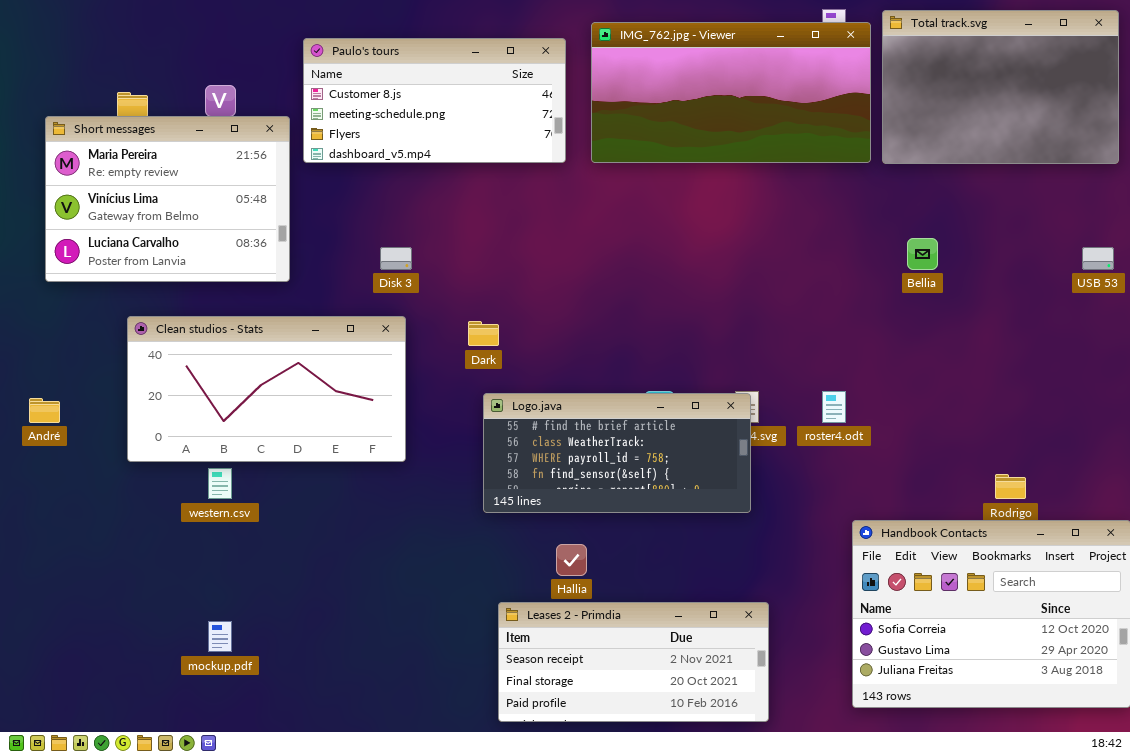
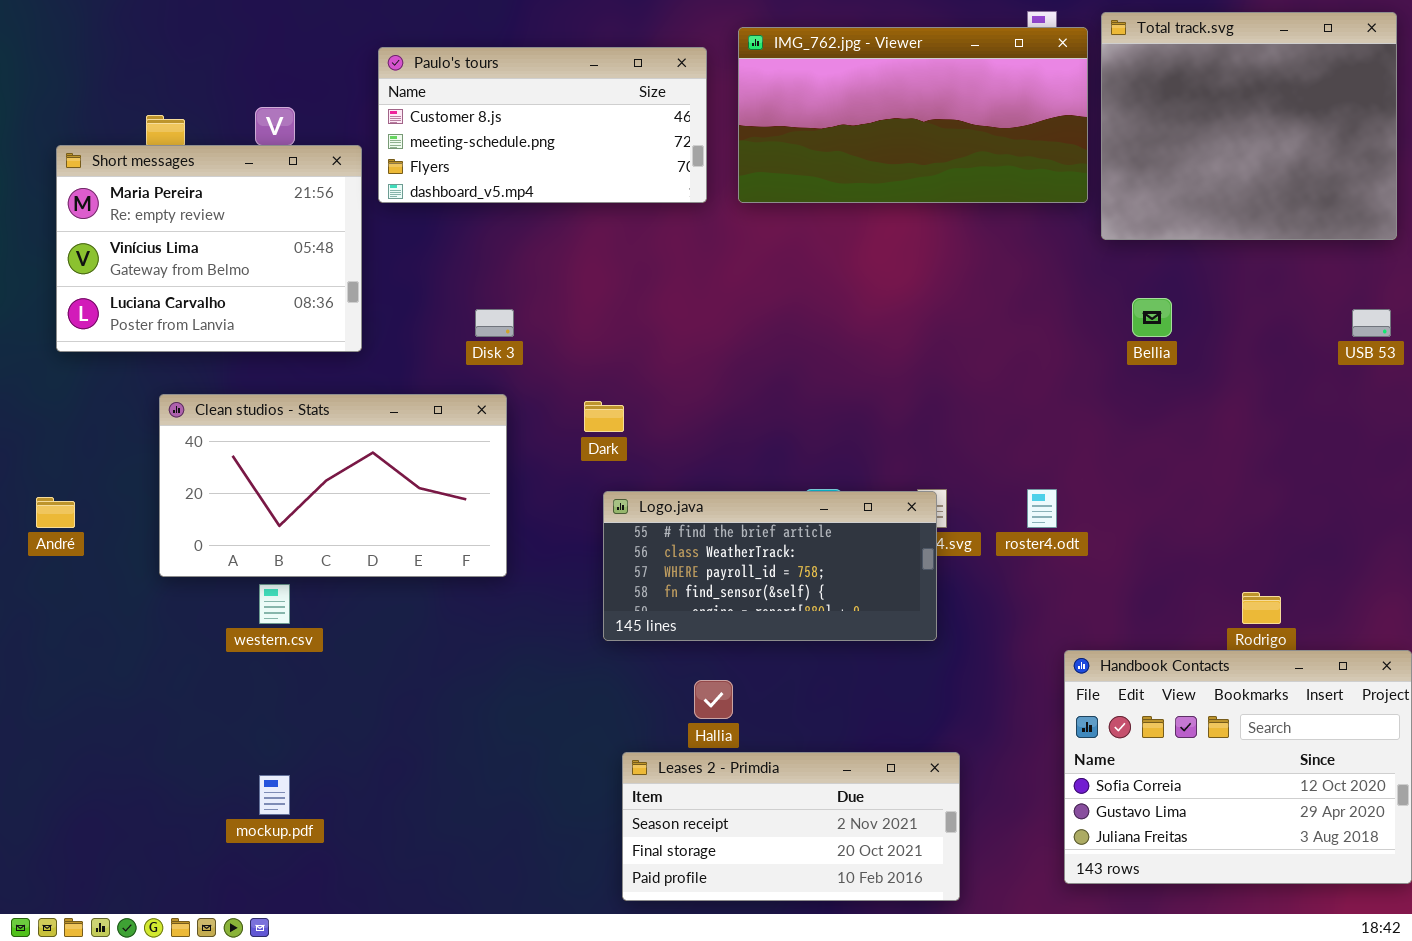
Total track.svg: [882,10,1119,164] -> [1101,12,1397,240], resized

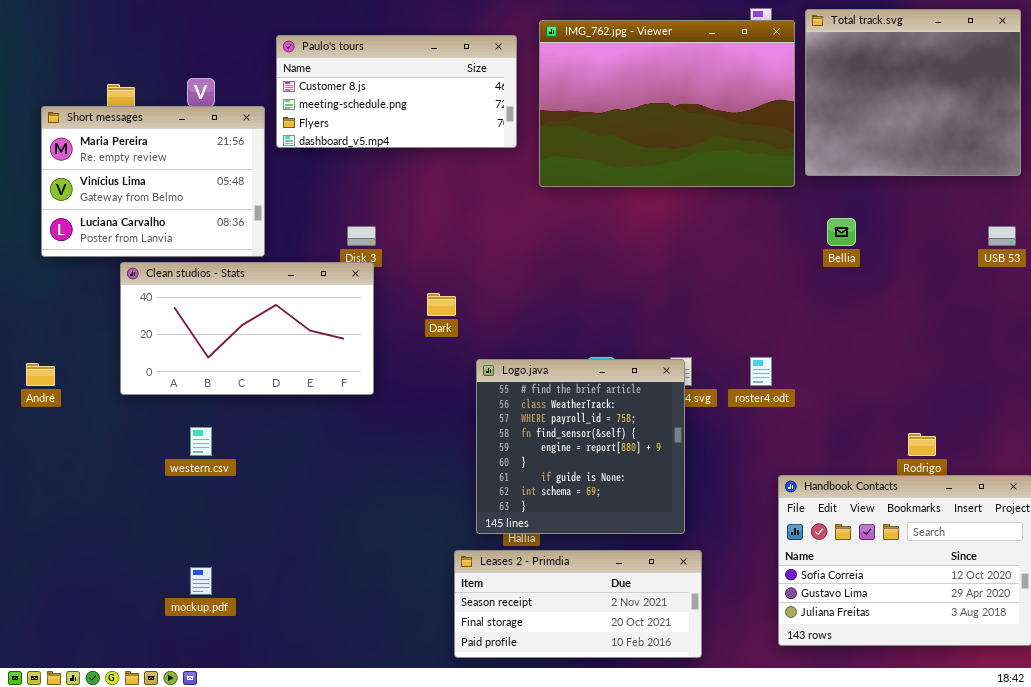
IMG_762.jpg - Viewer: [738,27,1088,203] -> [539,20,795,187], resized
Clean studios - Stats: [159,394,507,577] -> [120,262,374,395], moved
Logo.java: [603,491,937,641] -> [476,359,685,534], resized

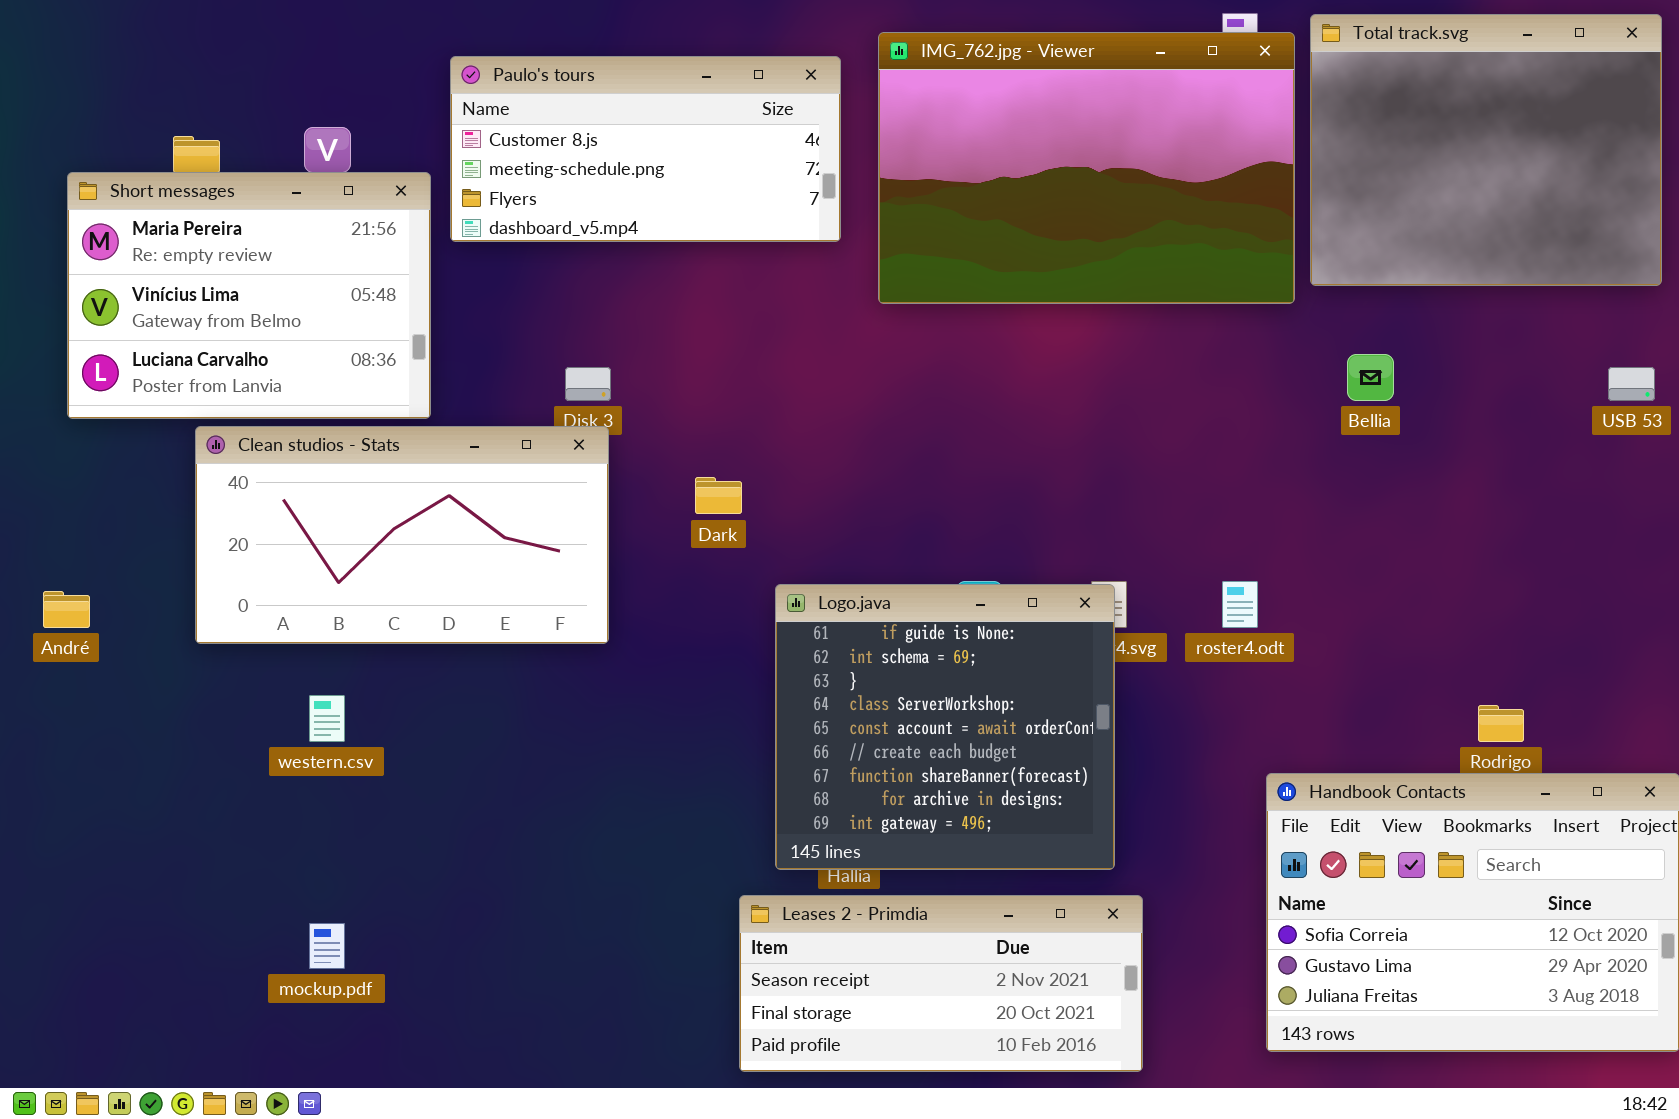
Logo.java: [476,359,685,534] -> [775,584,1115,870], scrolled down 6 rows

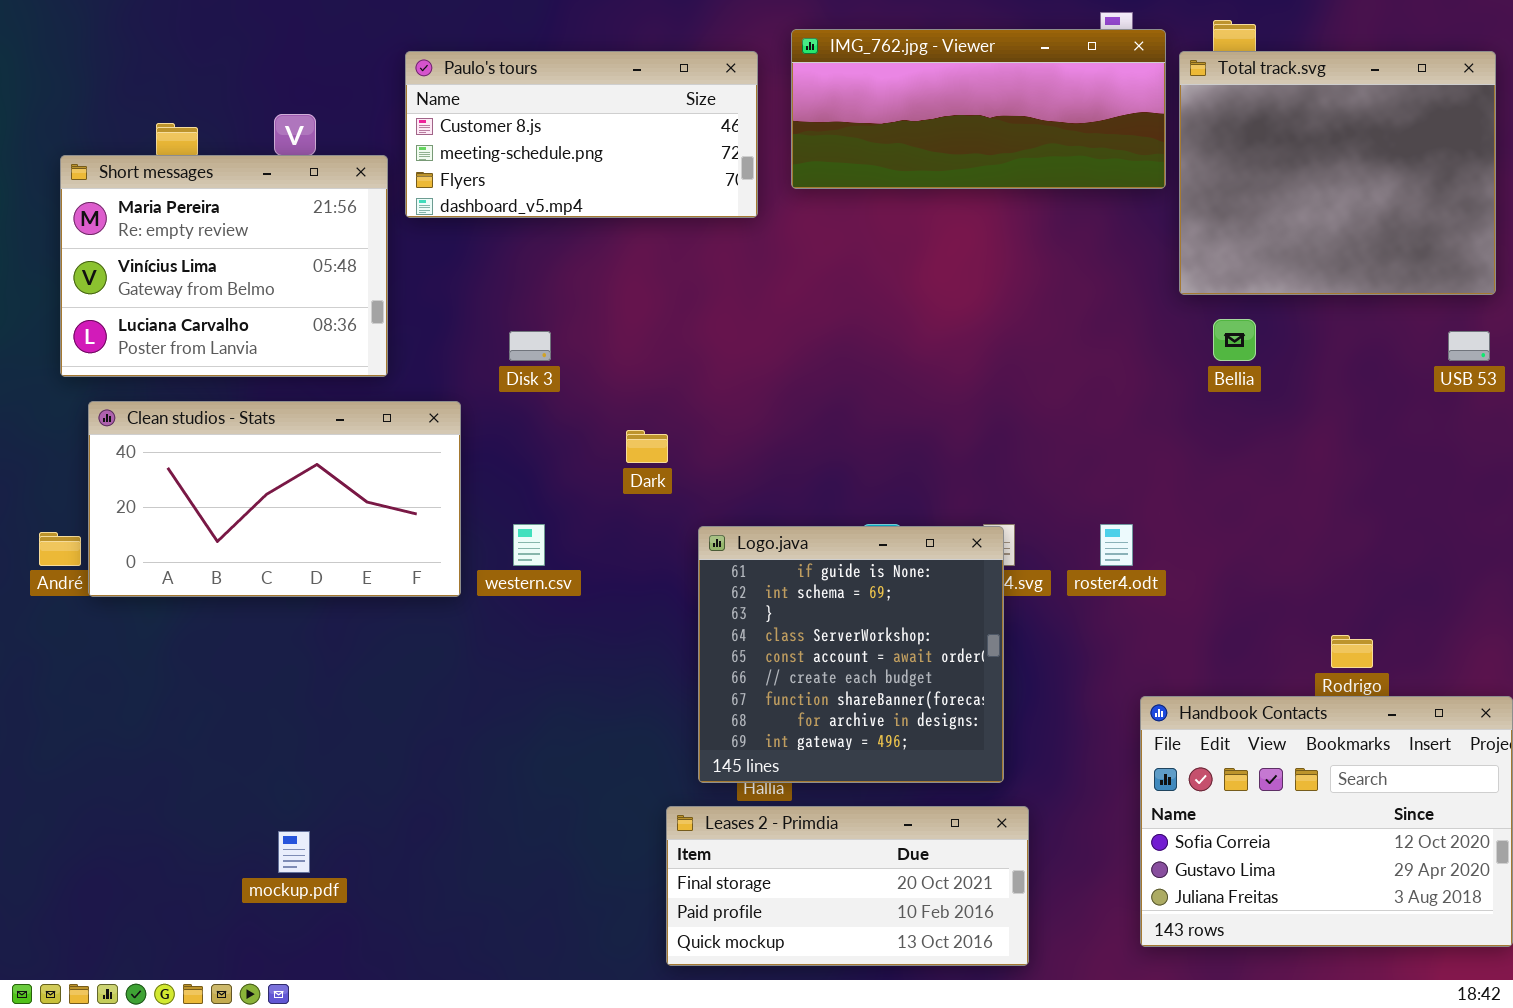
Total track.svg: [1310,14,1662,286] -> [1179,51,1496,295], moved
IMG_762.jpg - Viewer: [878,32,1295,304] -> [791,29,1166,189], resized
Clean studios - Stats: [195,426,609,644] -> [88,401,461,597], moved
western.csv: [309,695,345,742] -> [513,524,545,566], moved
Leases 2 - Primdia: [739,895,1143,1072] -> [666,806,1029,966], scrolled down 1 row

